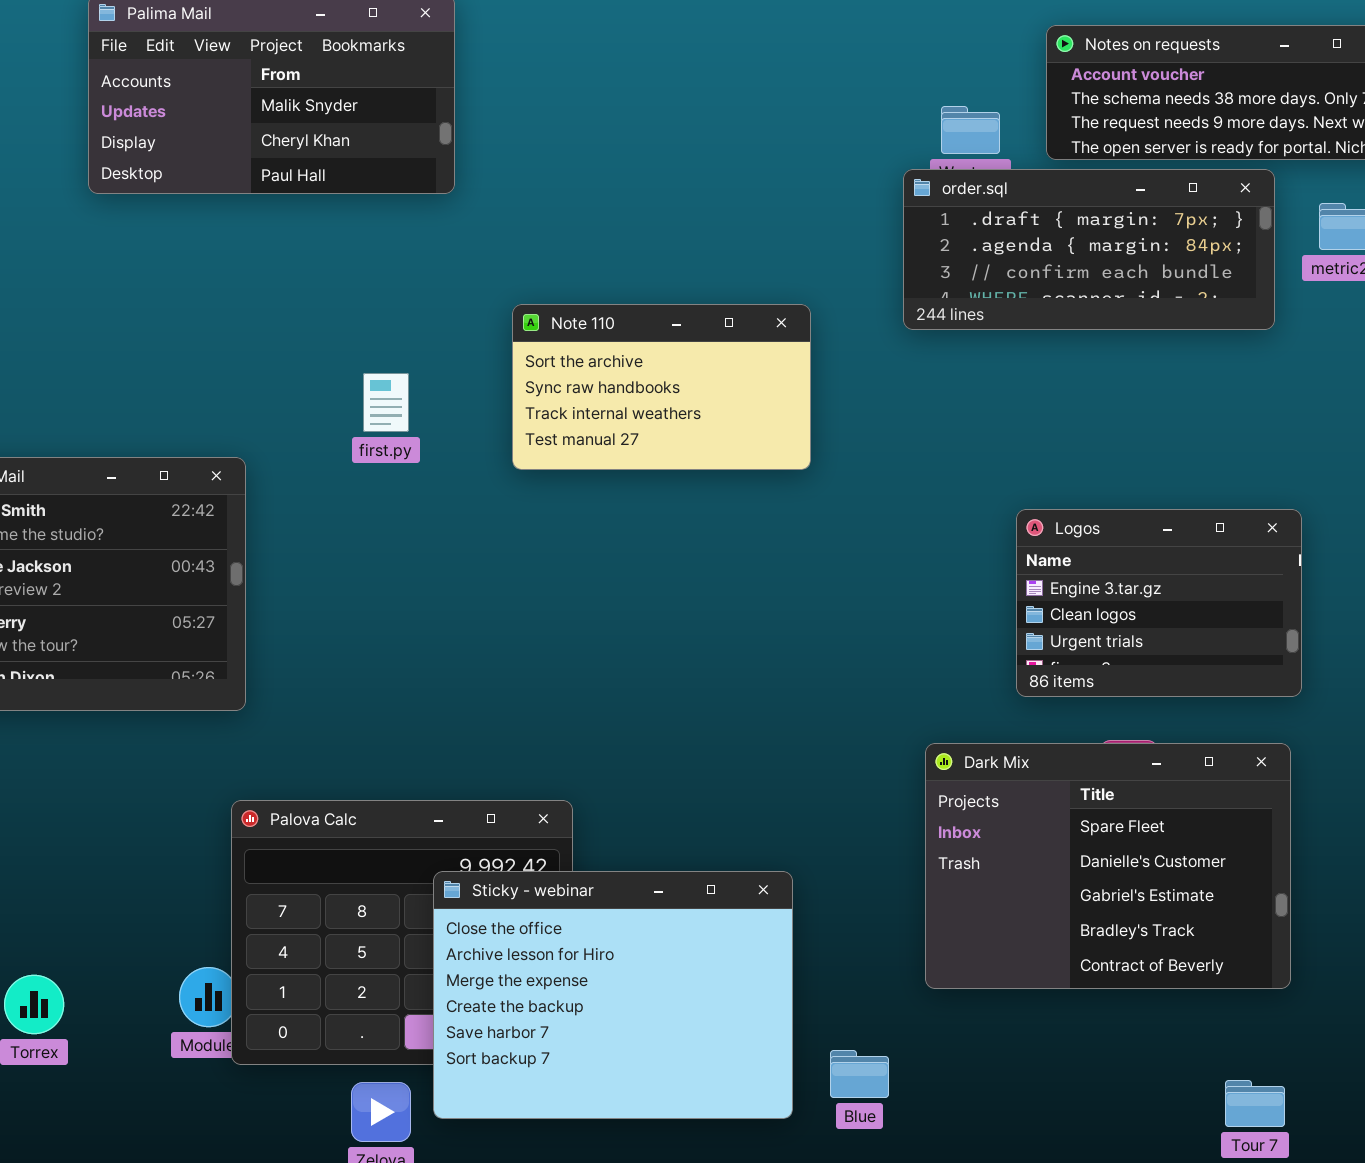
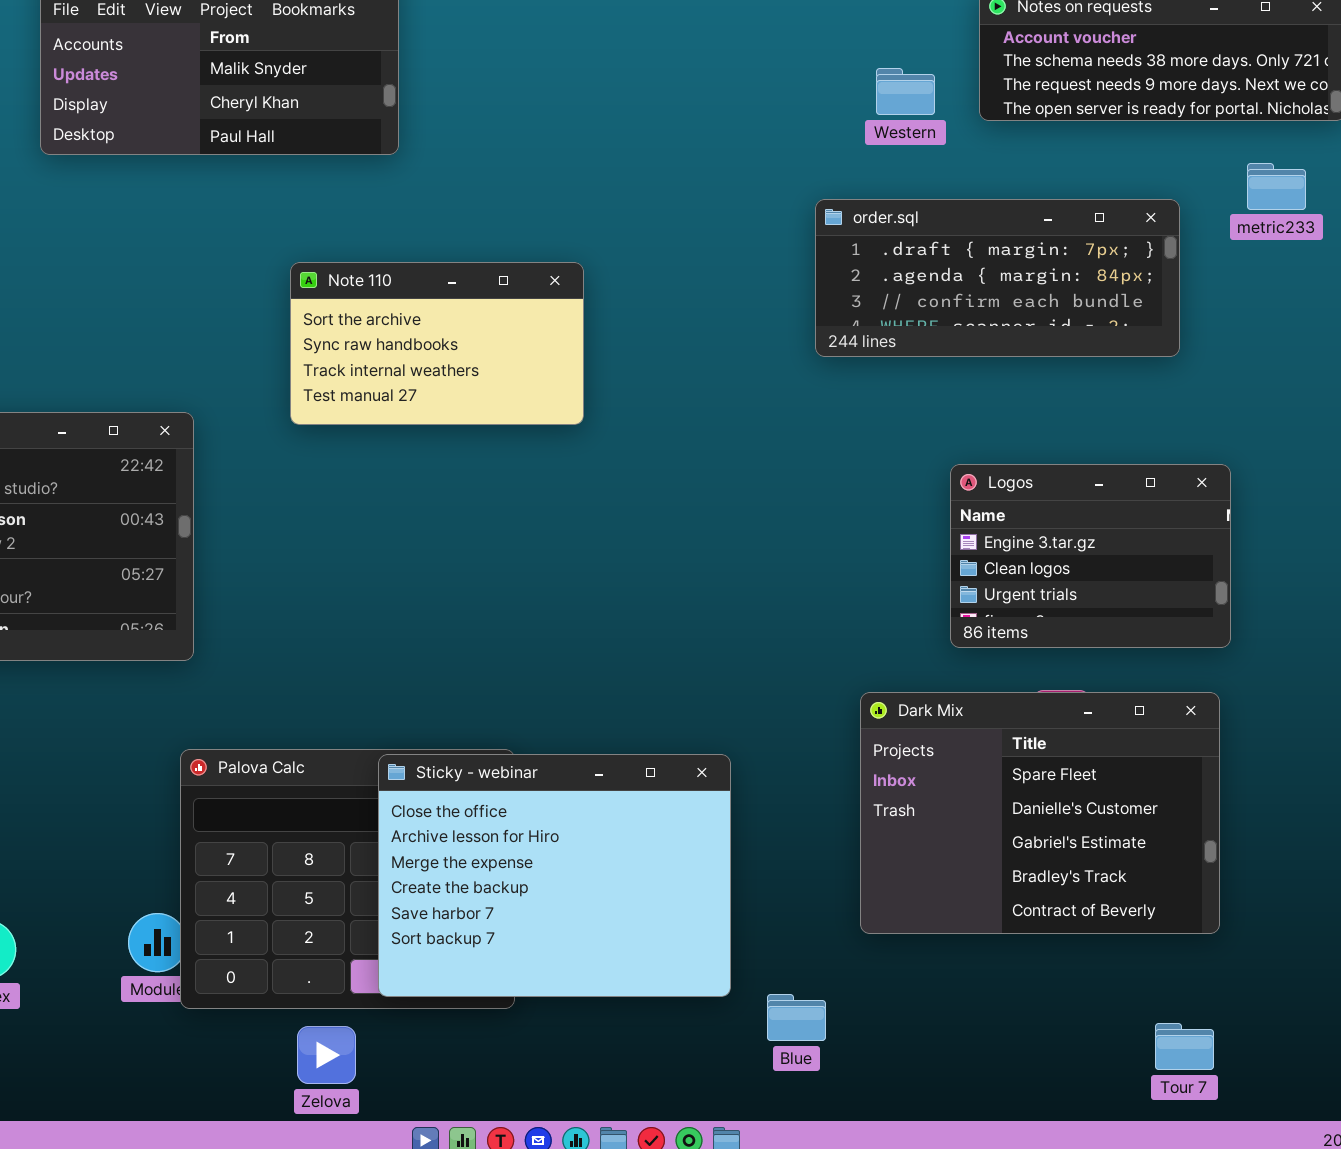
order.sql: [903,169,1275,330] -> [815,199,1180,357], moved
Note 110: [512,304,811,470] -> [290,262,584,425], moved
Sticky - webinar: [433,871,793,1119] -> [378,754,731,997], moved

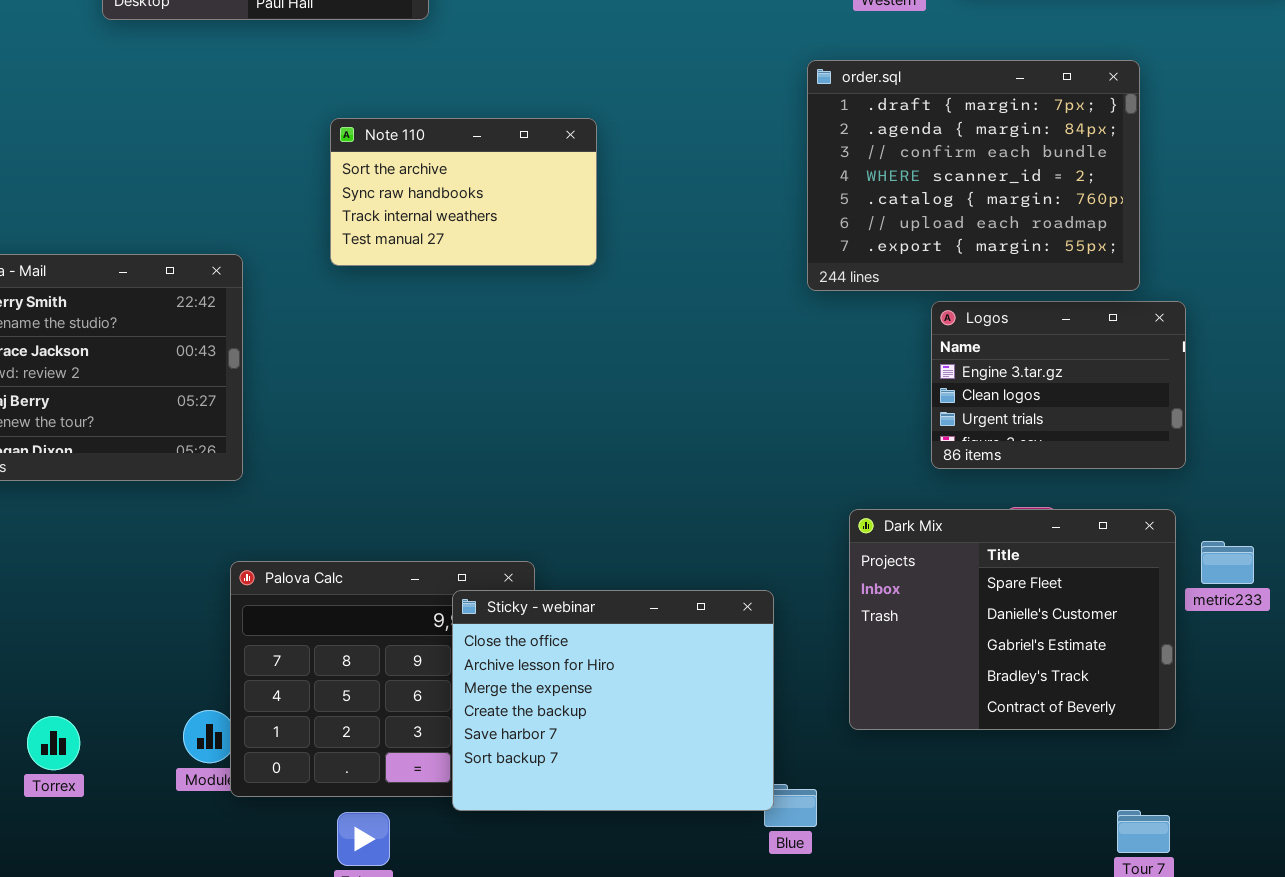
metric233: [1247,163,1306,210] -> [1201,541,1254,584], moved
order.sql: [815,199,1180,357] -> [807,60,1140,291], resized
Sticky - webinar: [378,754,731,997] -> [452,590,774,811], moved

